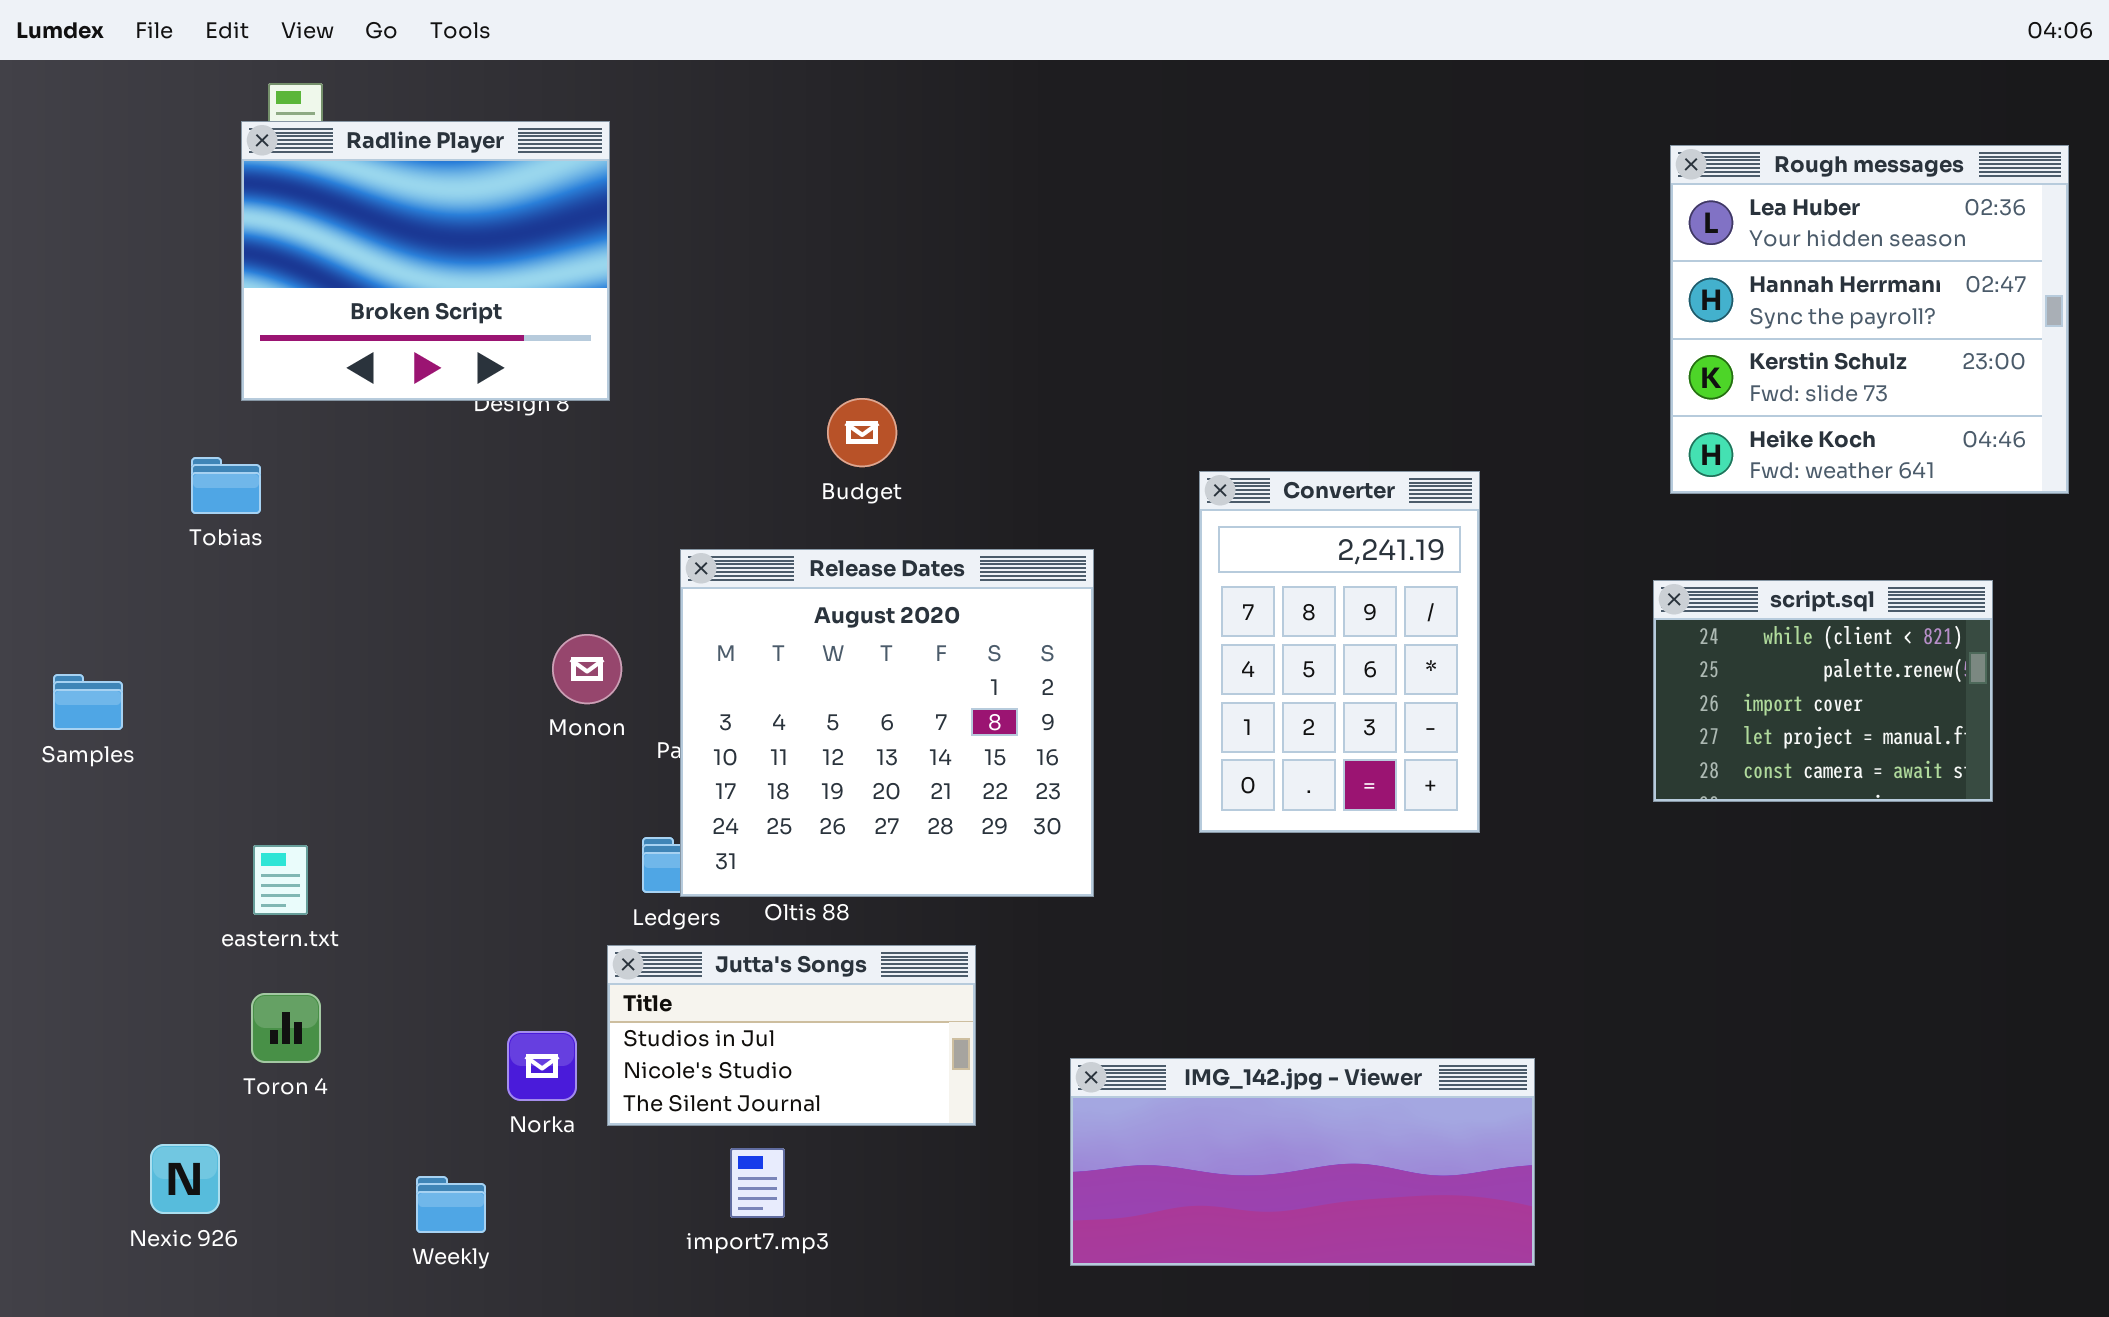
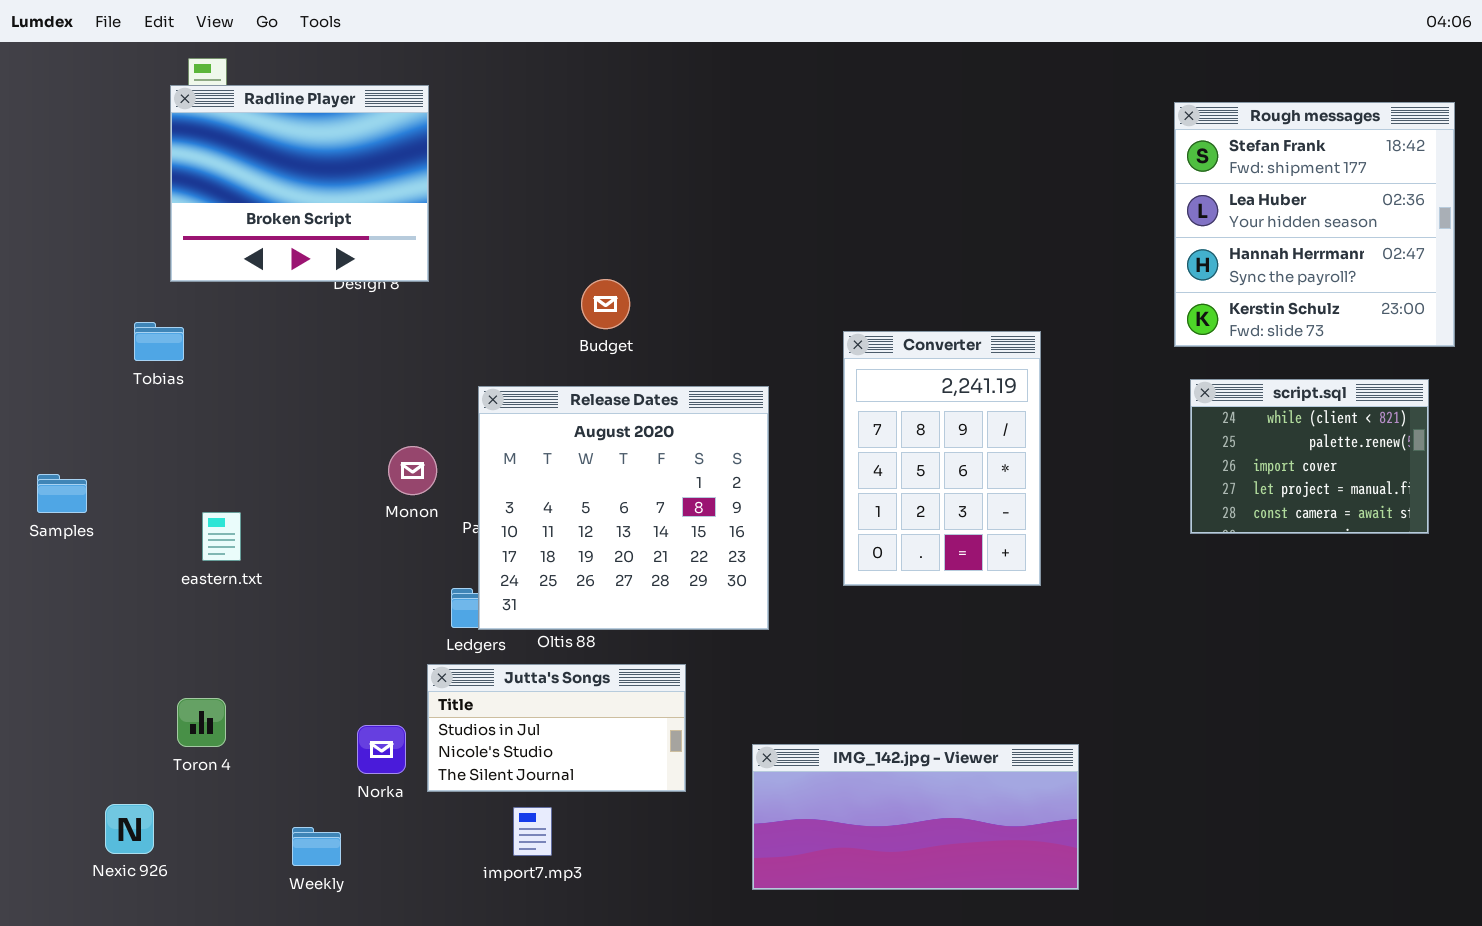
Rough messages: [1670,145,2069,494] -> [1174,102,1455,347], scrolled up 1 row
script.sql: [1653,580,1993,802] -> [1190,379,1429,534], moved
eastern.txt: [253,845,308,915] -> [202,512,241,561], moved

